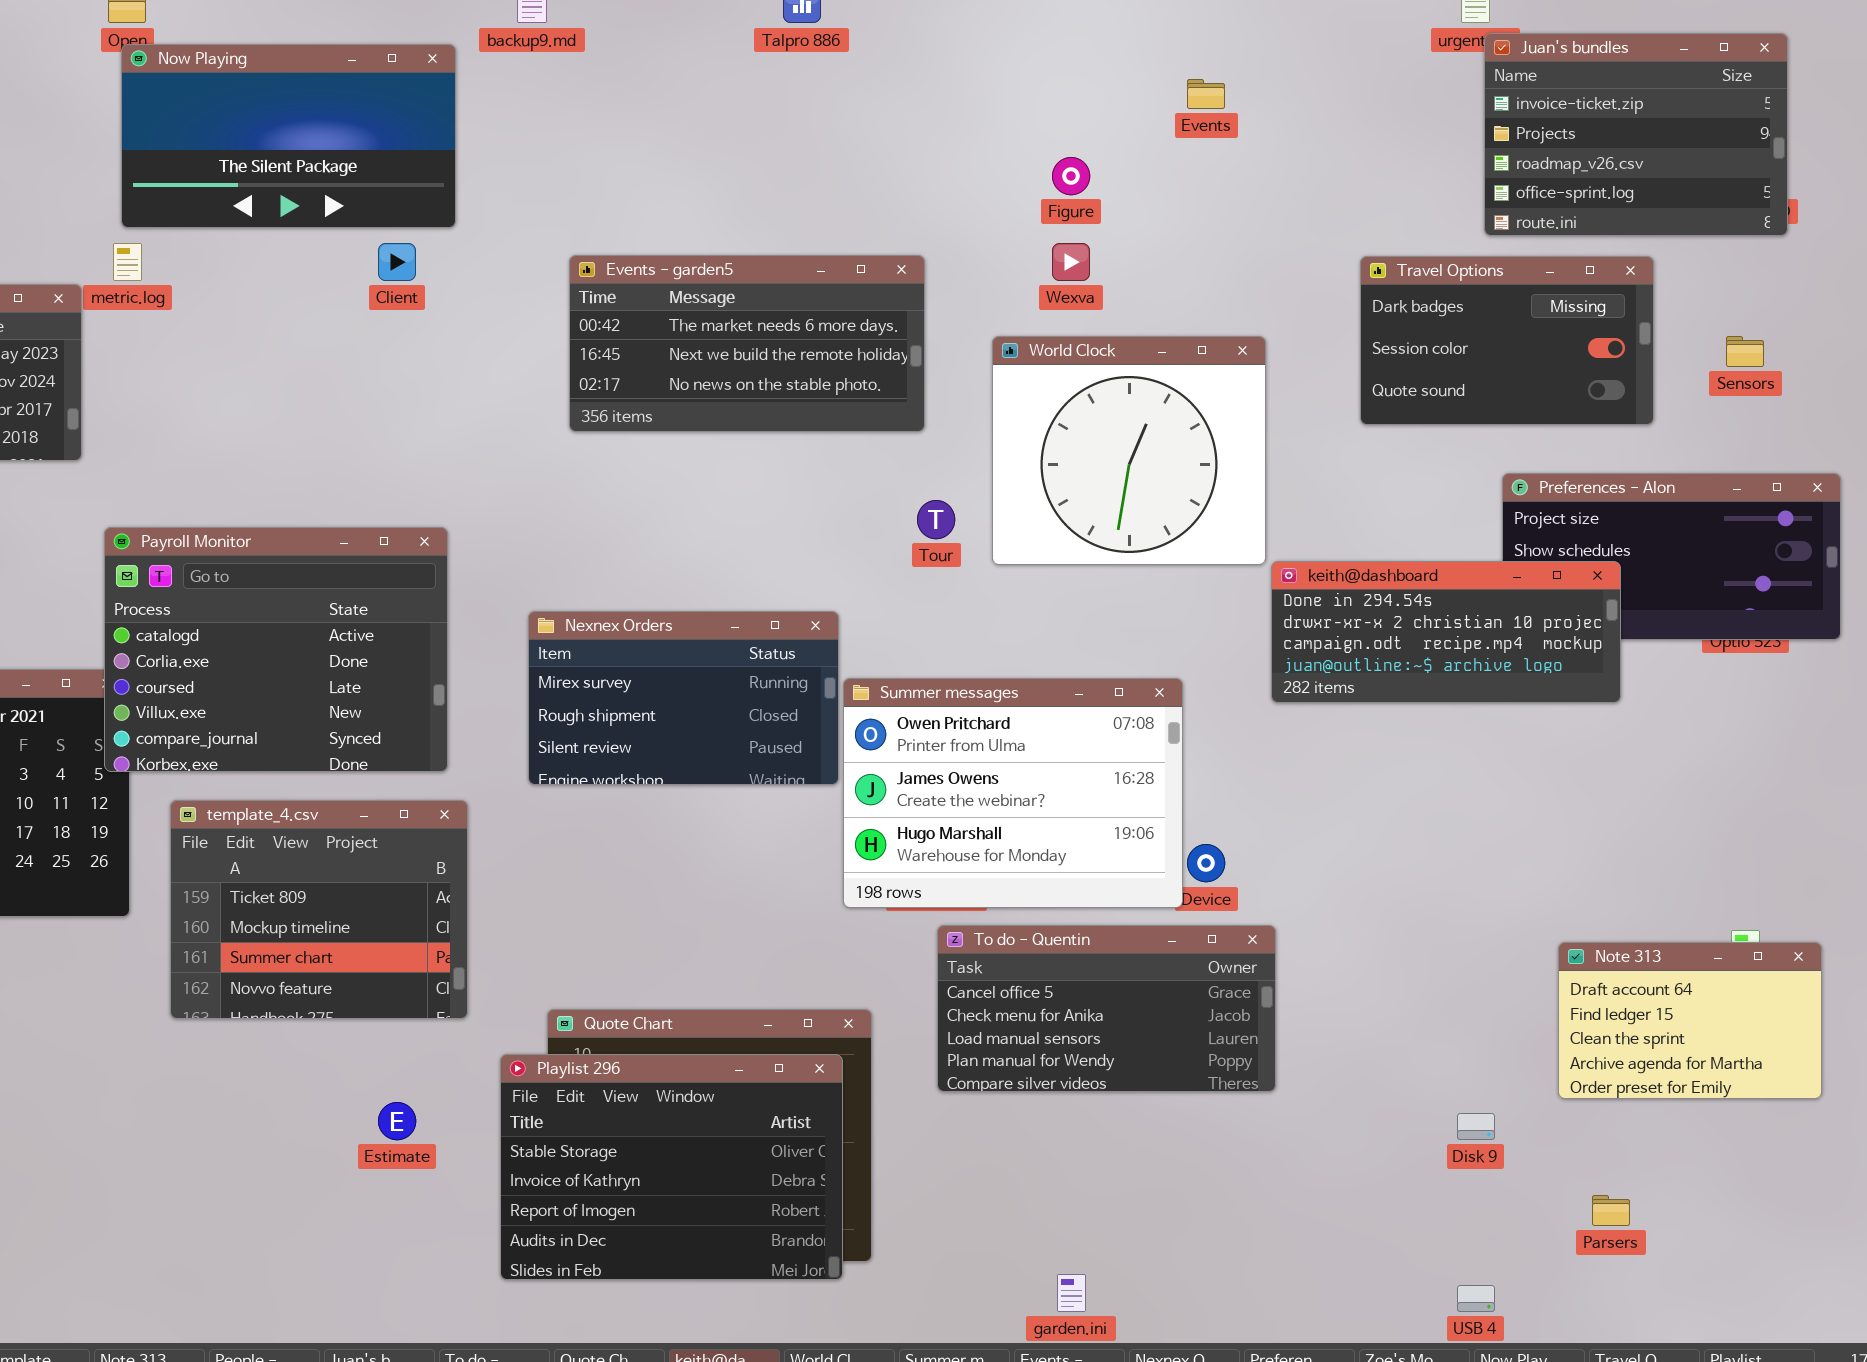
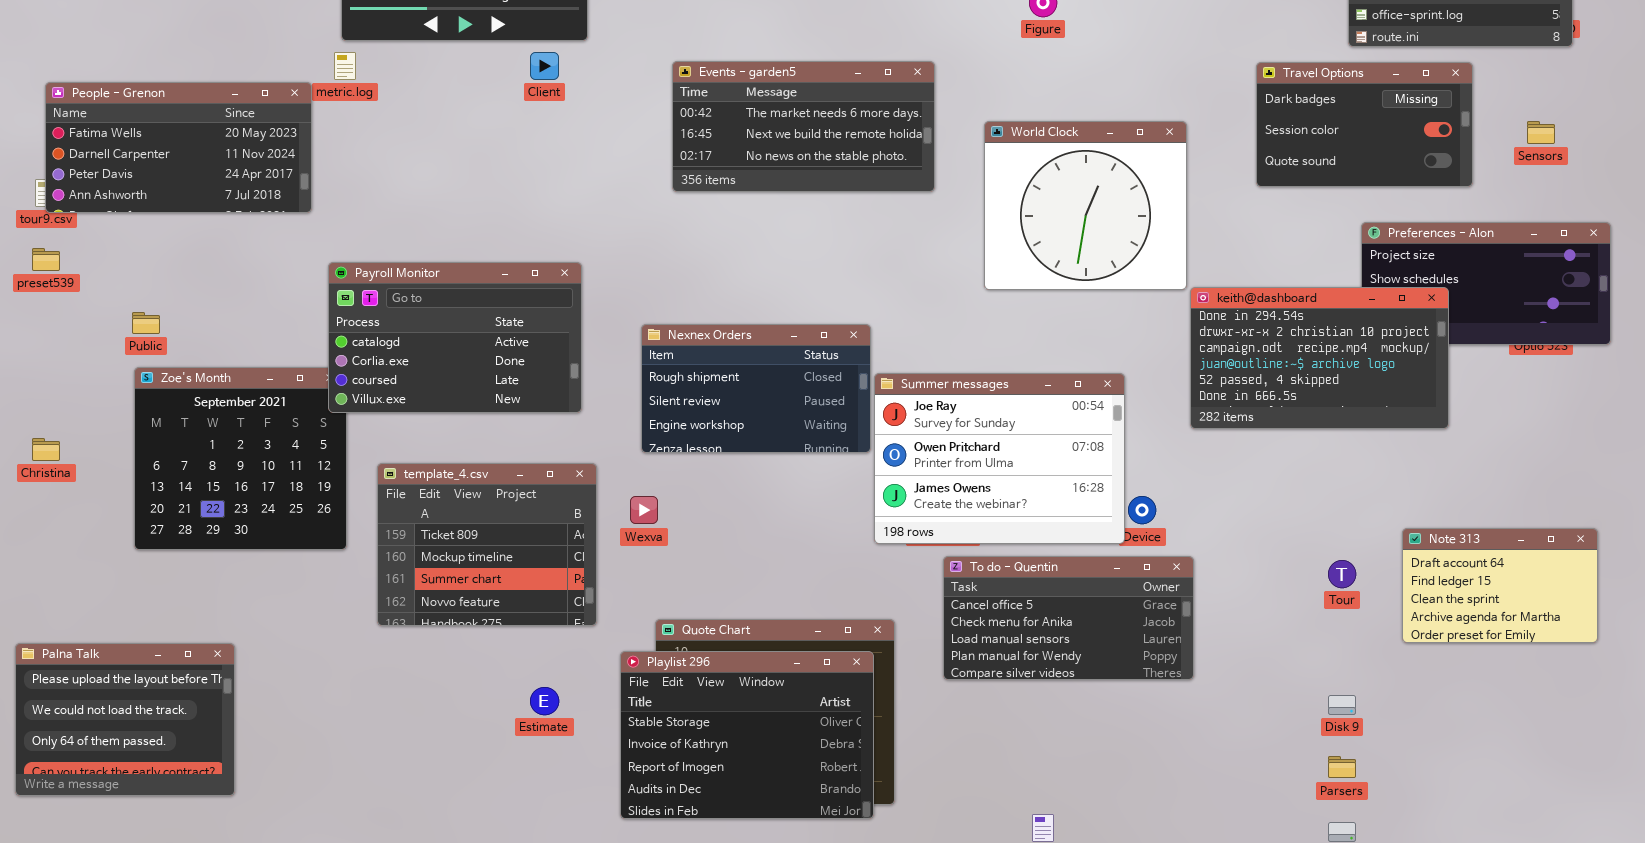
Wexva: [1052,243,1090,281] -> [630,496,658,524], moved
Tour: [917,500,955,539] -> [1328,560,1356,588], moved
Payroll Monitor: [104,527,448,772] -> [328,262,582,413], resized
keith@dashboard: [1271,561,1621,703] -> [1190,287,1449,429], resized
Nexnex Orders: [528,611,839,785] -> [641,324,871,453], scrolled down 1 row
Summer messages: [843,678,1183,908] -> [874,373,1125,544], scrolled up 1 row
Note 313: [1558,942,1822,1099] -> [1402,528,1598,643], moved
Parsers: [1592,1195,1630,1226] -> [1328,756,1356,778], moved

